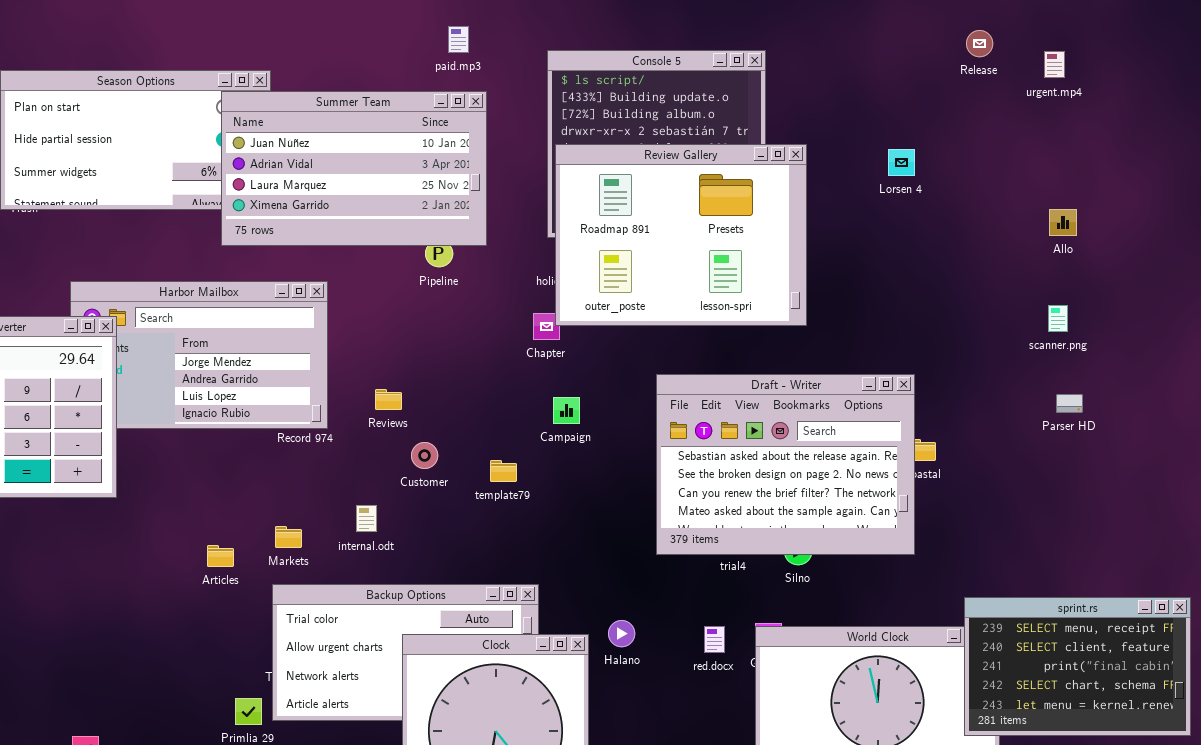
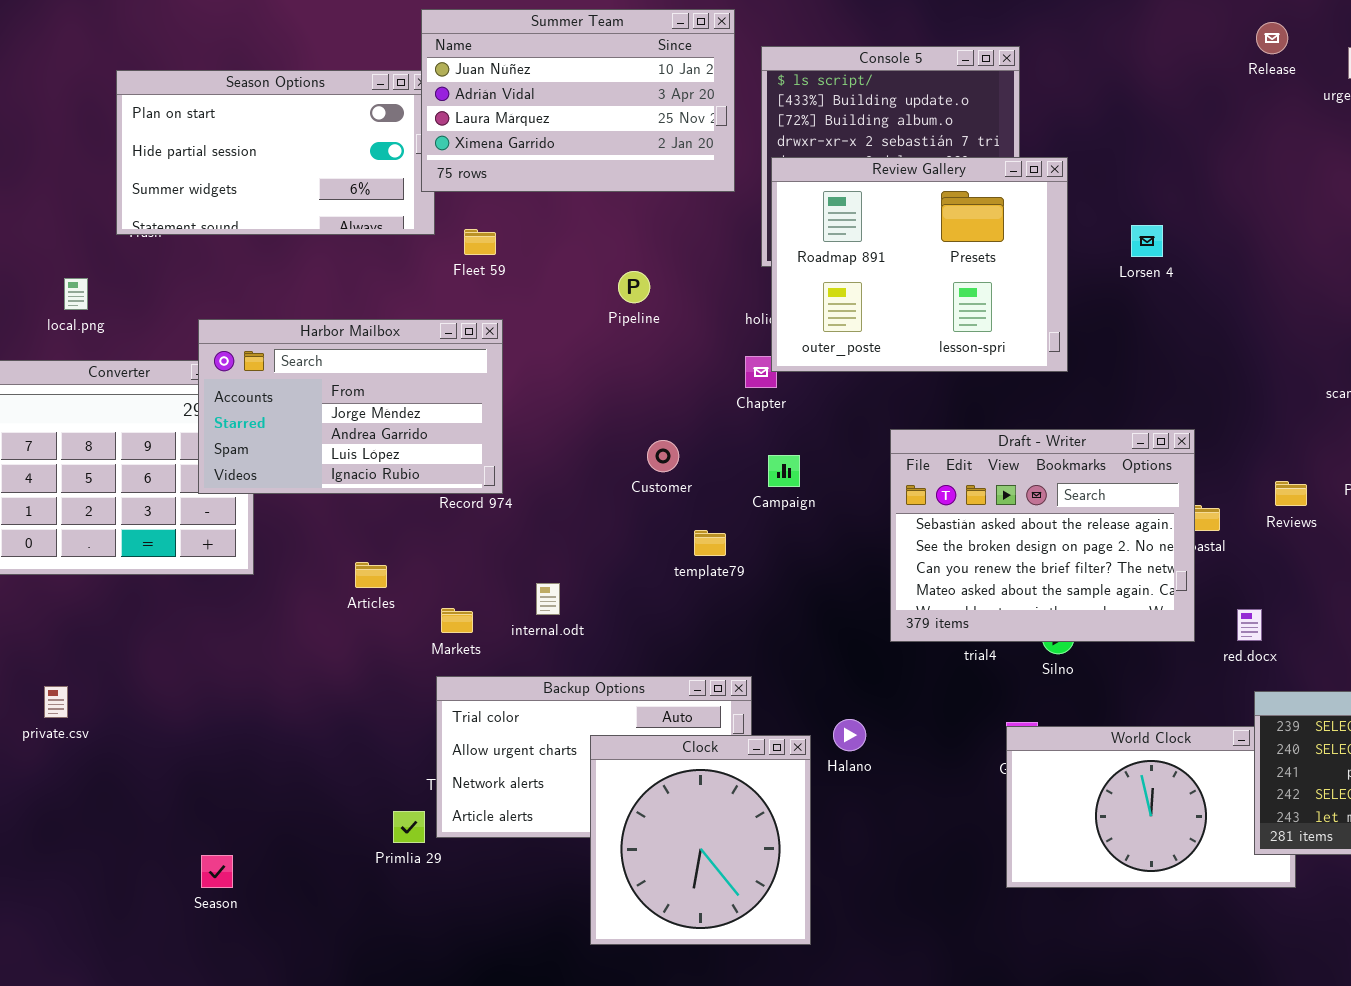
Summer Team: [221,91,487,246] -> [421,9,735,192], moved
Lorsen 4: [888,149,915,176] -> [1131,225,1163,257], moved
Harbor Mailbox: [70,281,328,429] -> [198,319,503,494], raised
Reviews: [375,389,402,410] -> [1275,481,1307,506], moved
Customer: [411,442,438,469] -> [647,440,679,472], moved
Articles: [207,545,234,567] -> [355,562,387,588], moved
red.docx: [704,626,725,653] -> [1237,609,1262,641], moved

